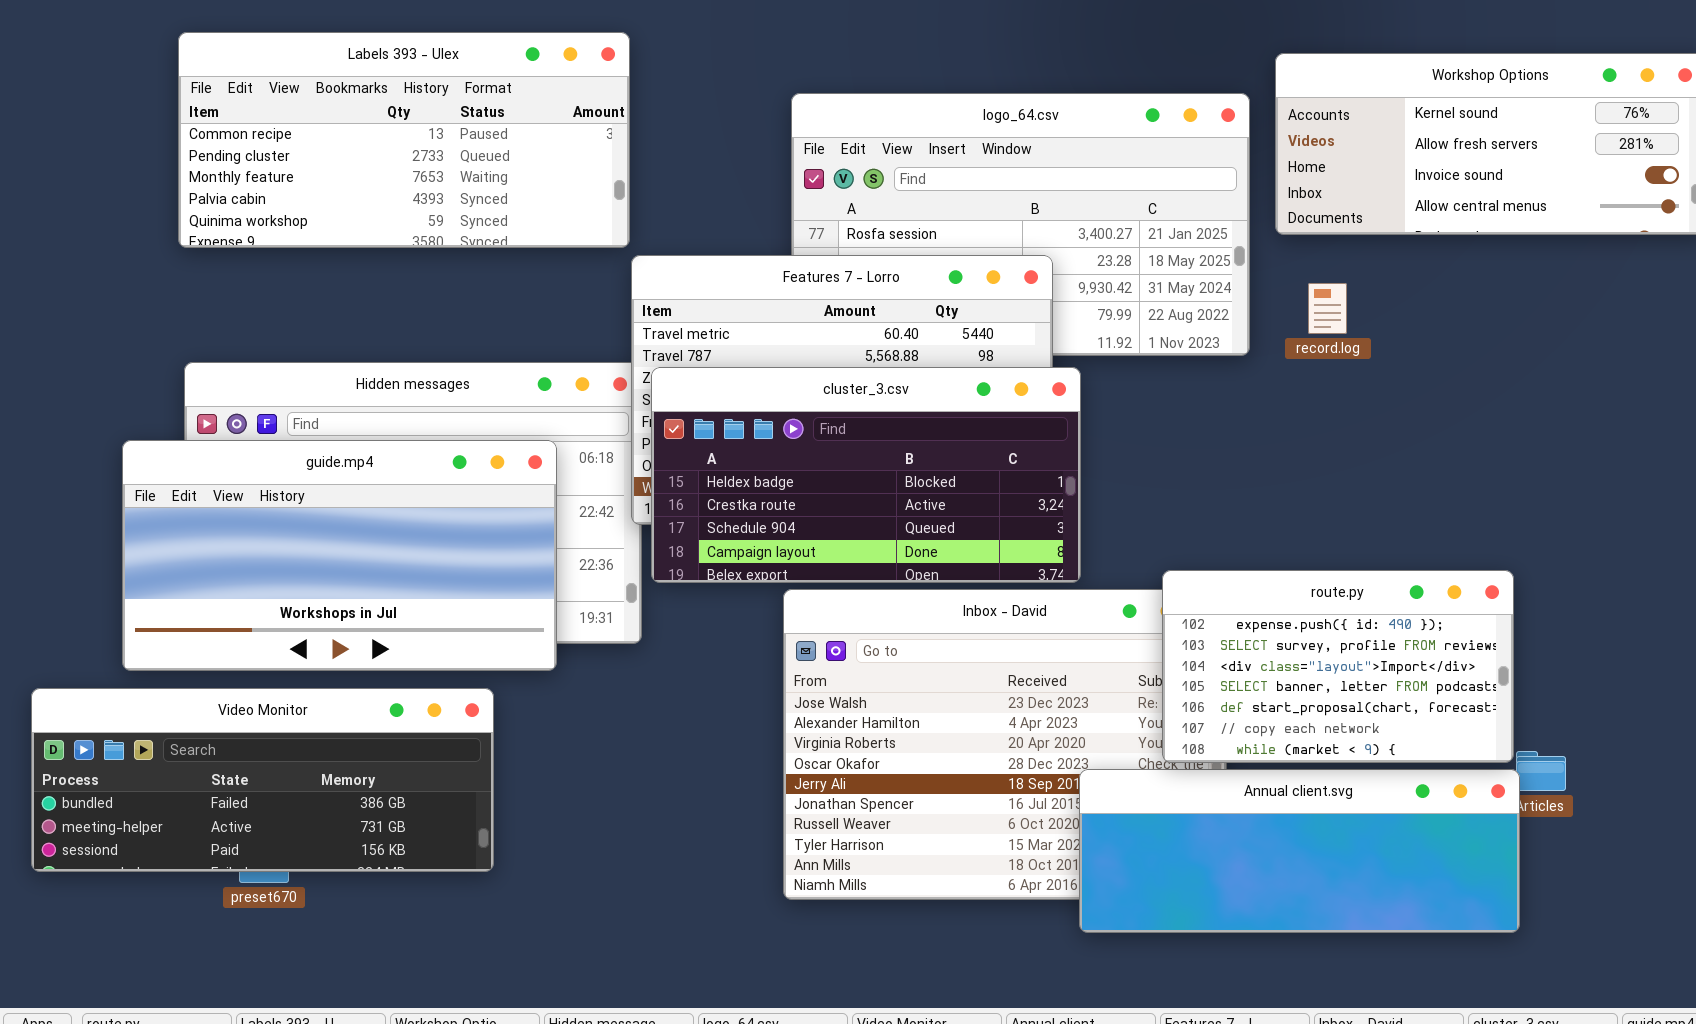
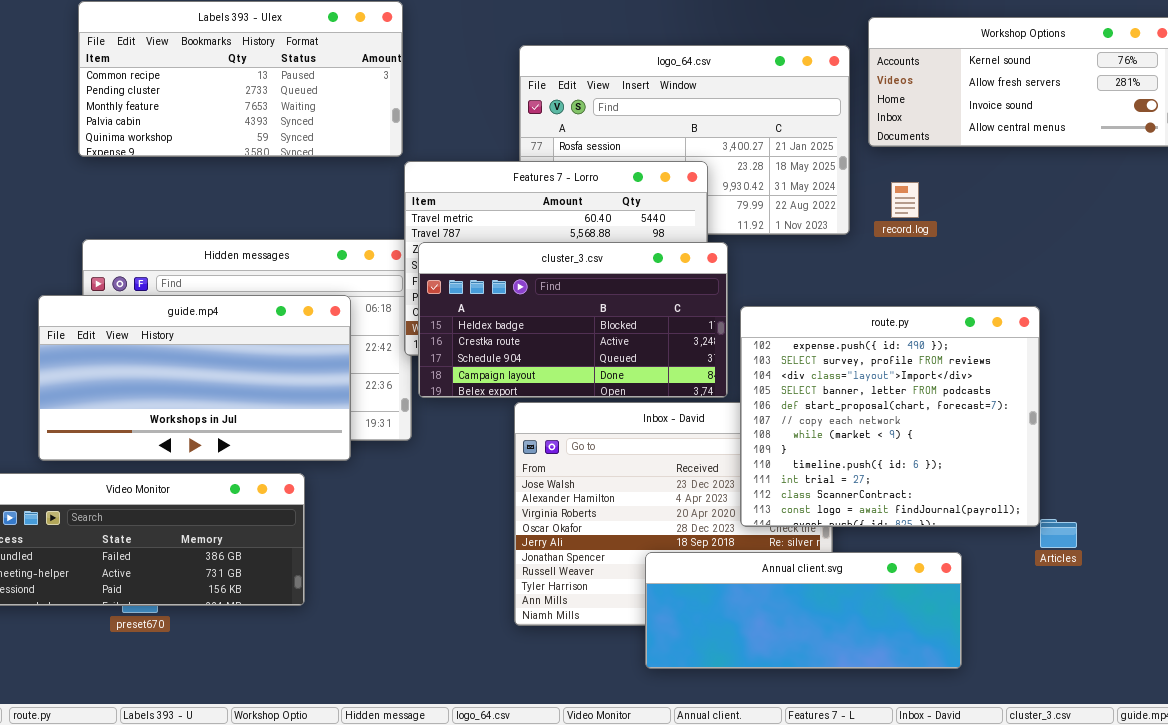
route.py: [1162,570,1514,763] -> [740,306,1040,527], resized
Annual client.svg: [1079,769,1520,933] -> [645,552,962,669], moved

